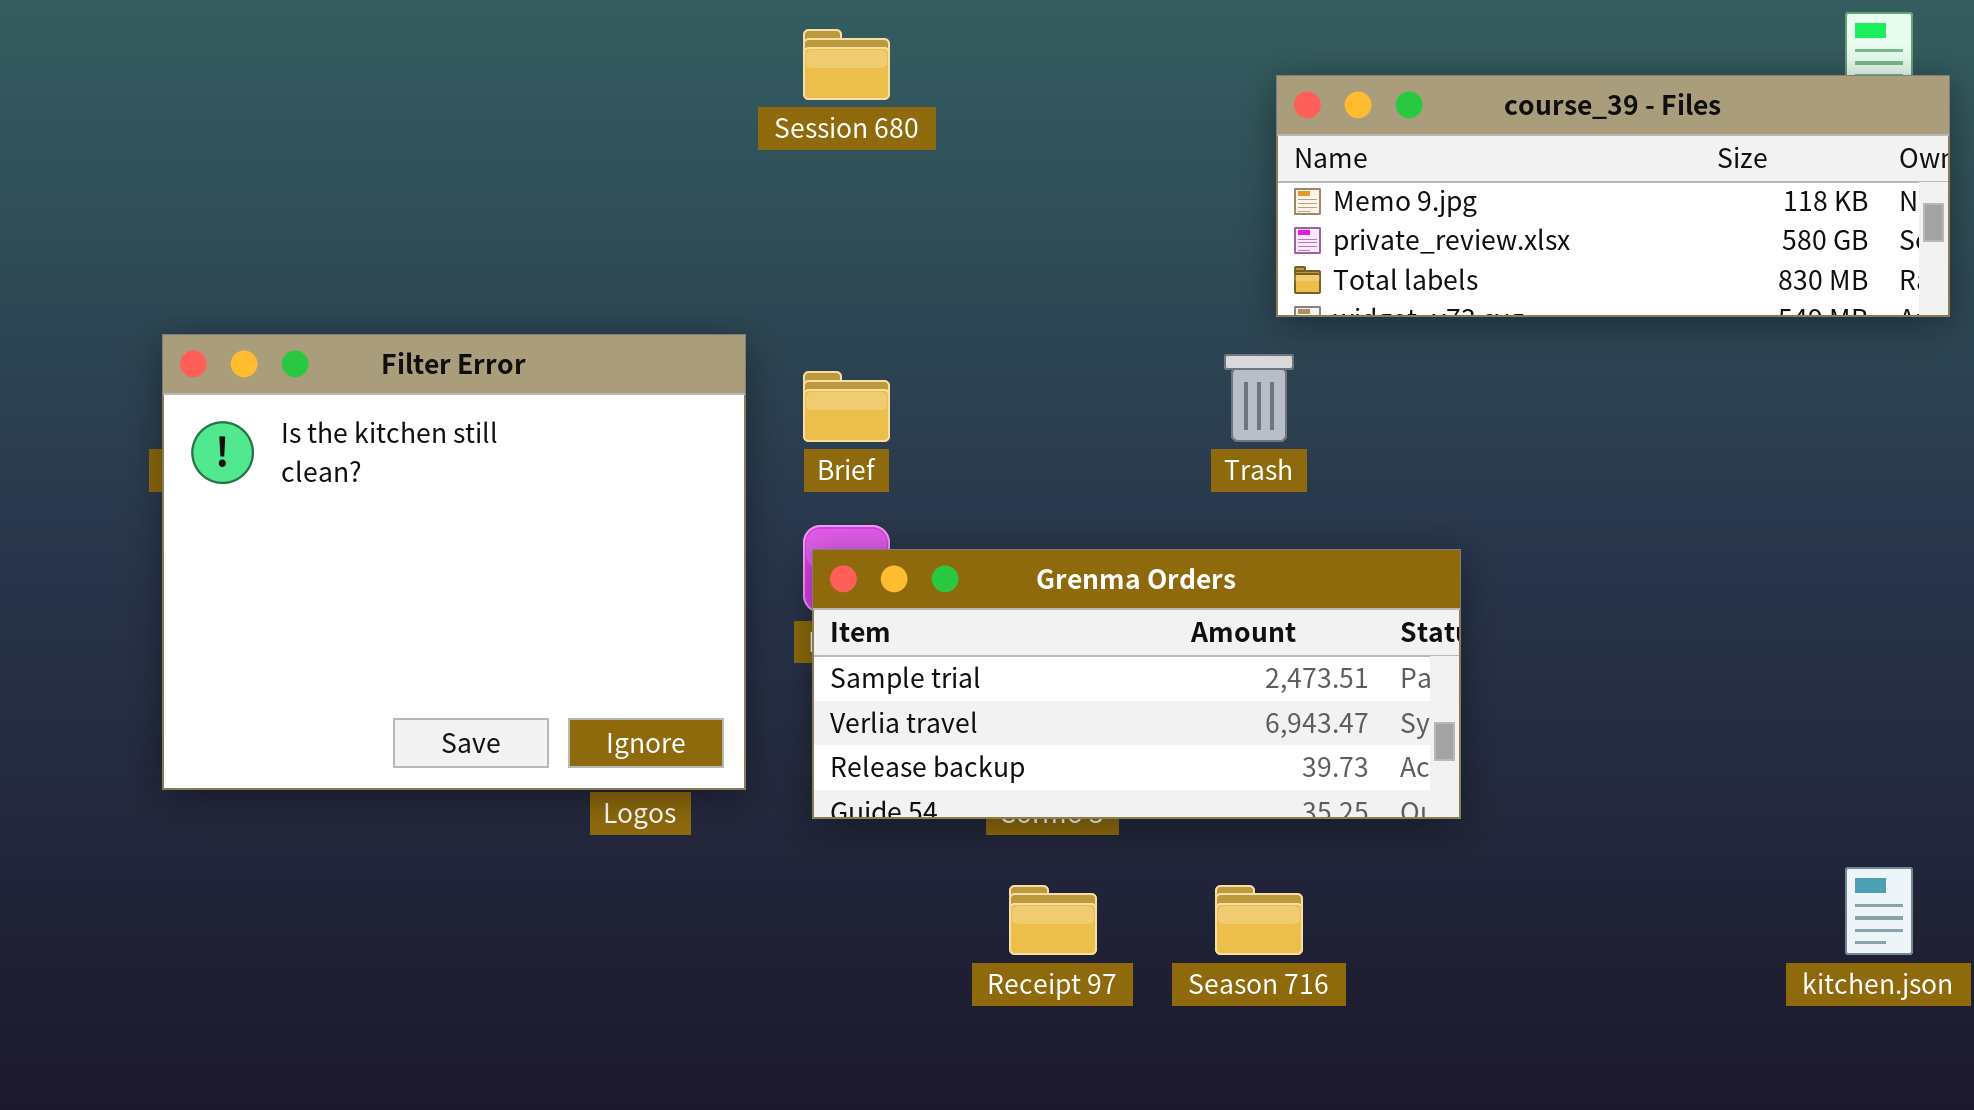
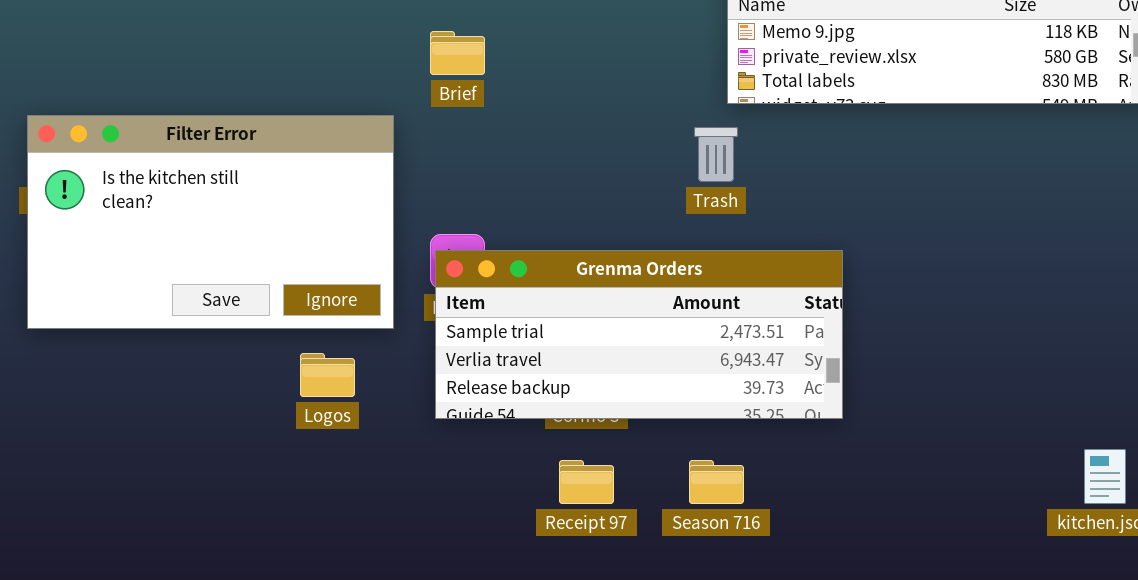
Filter Error: [162,334,746,790] -> [27,115,394,329], resized
Brief: [803,371,890,442] -> [430,31,485,75], moved

